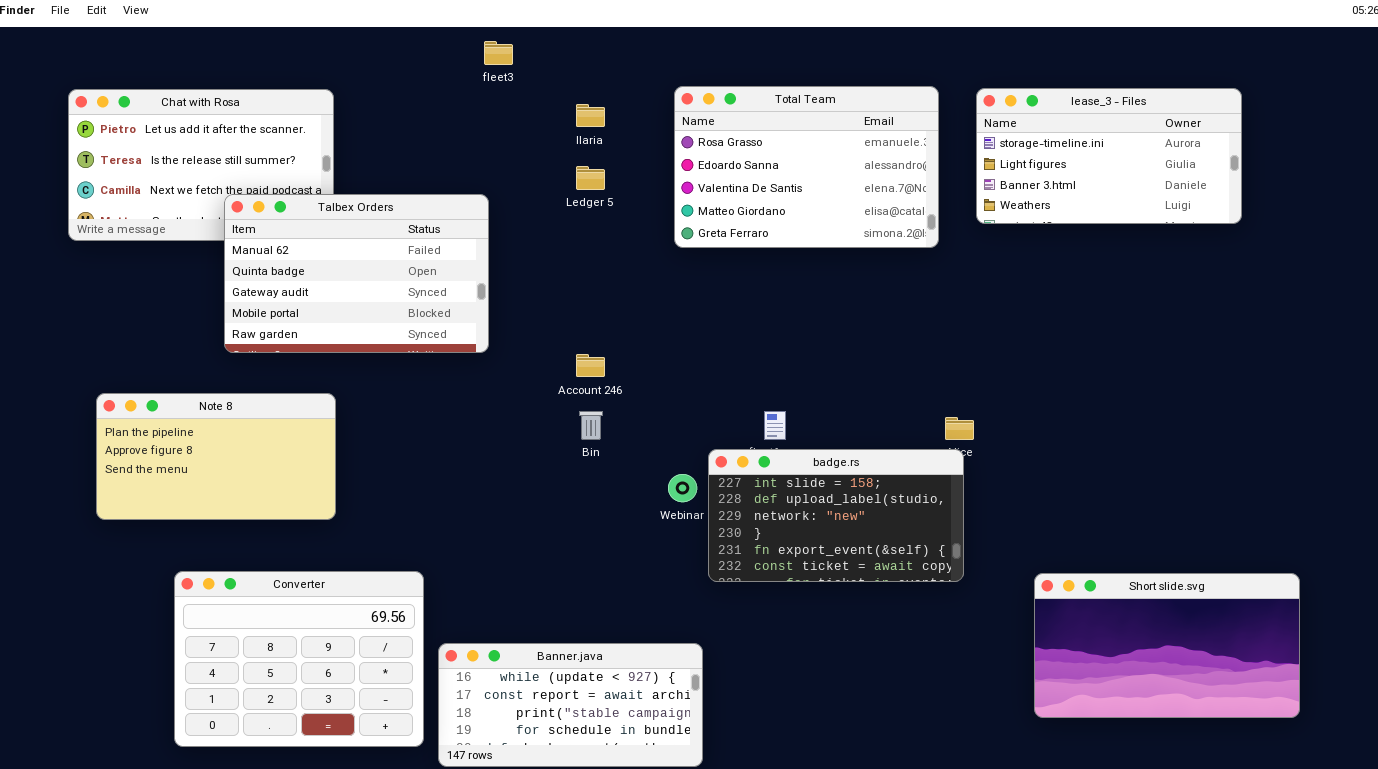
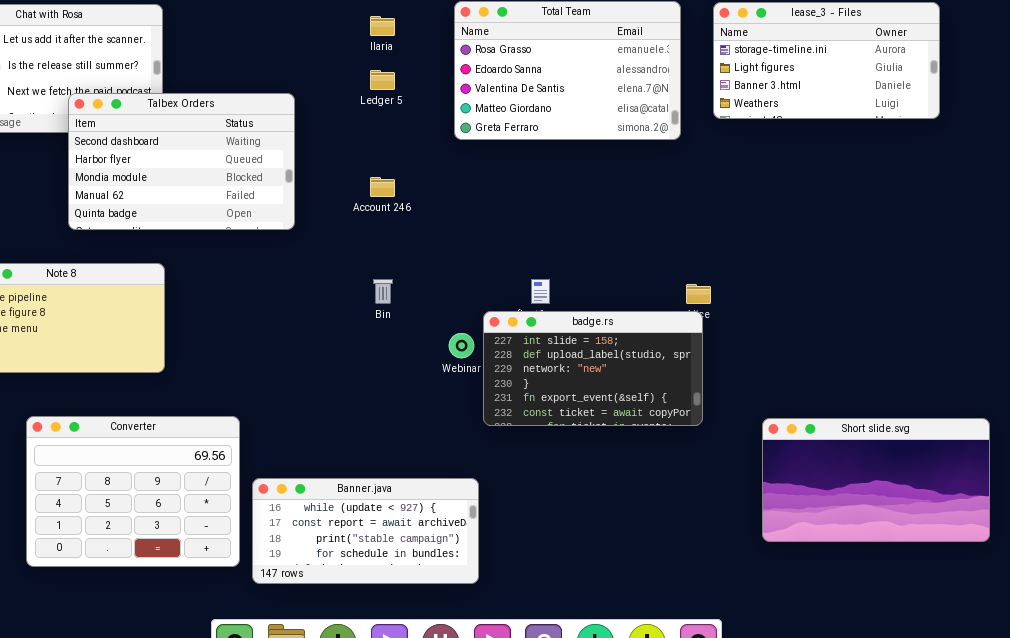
Talbex Orders: [224,194,489,353] -> [68,93,295,230], scrolled up 3 rows
Account 246: [576,354,605,377] -> [370,177,395,197], moved

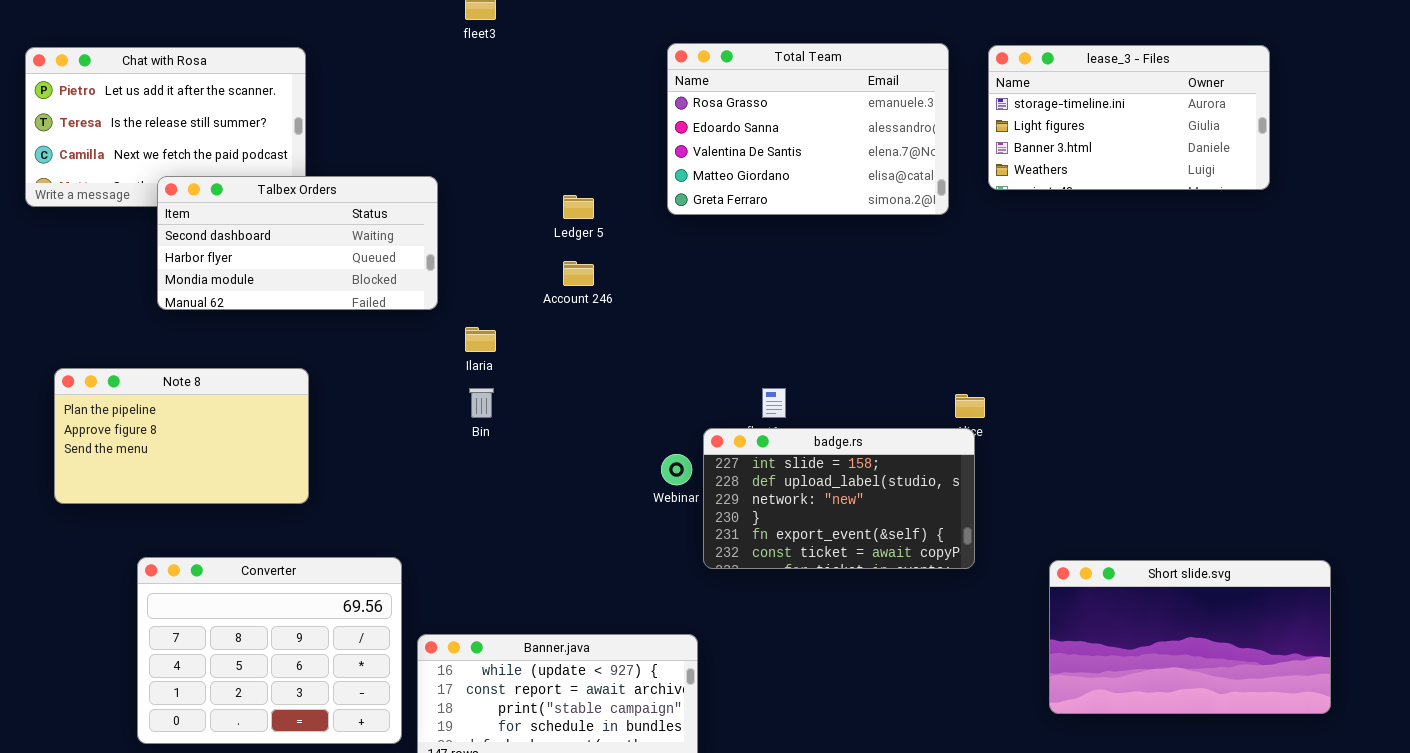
Ilaria: [370,16,395,36] -> [465,327,496,352], moved
Ledger 5: [370,70,395,90] -> [563,195,594,219], moved
Talbex Orders: [68,93,295,230] -> [157,176,438,310], moved, resized
Bin: [373,279,393,304] -> [469,388,494,418], moved

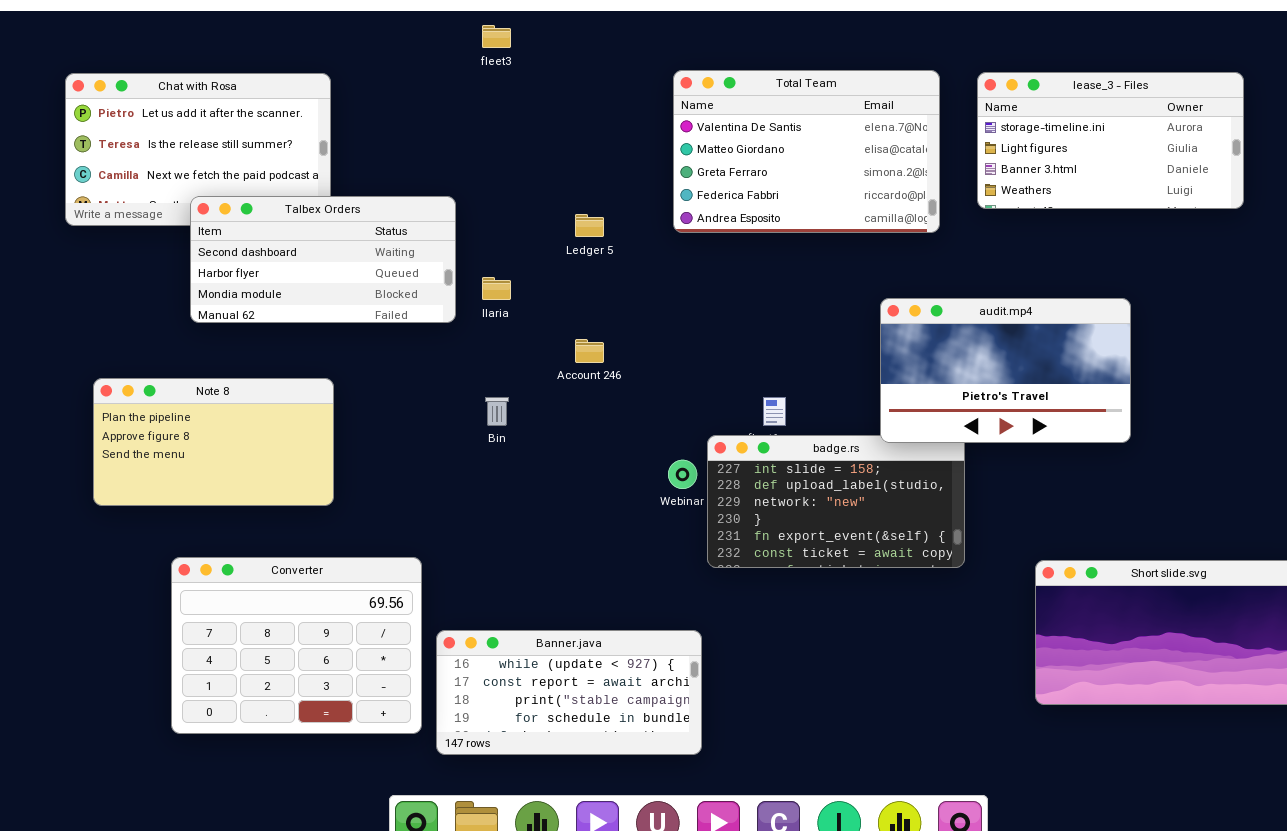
Total Team: [667,43,949,215] -> [673,70,940,233], scrolled down 2 rows
Account 246: [563,261,594,286] -> [575,339,604,363], moved
audit.mp4: none -> [880,298,1131,443], opened
Ilaria: [465,327,496,352] -> [482,277,511,300], moved

